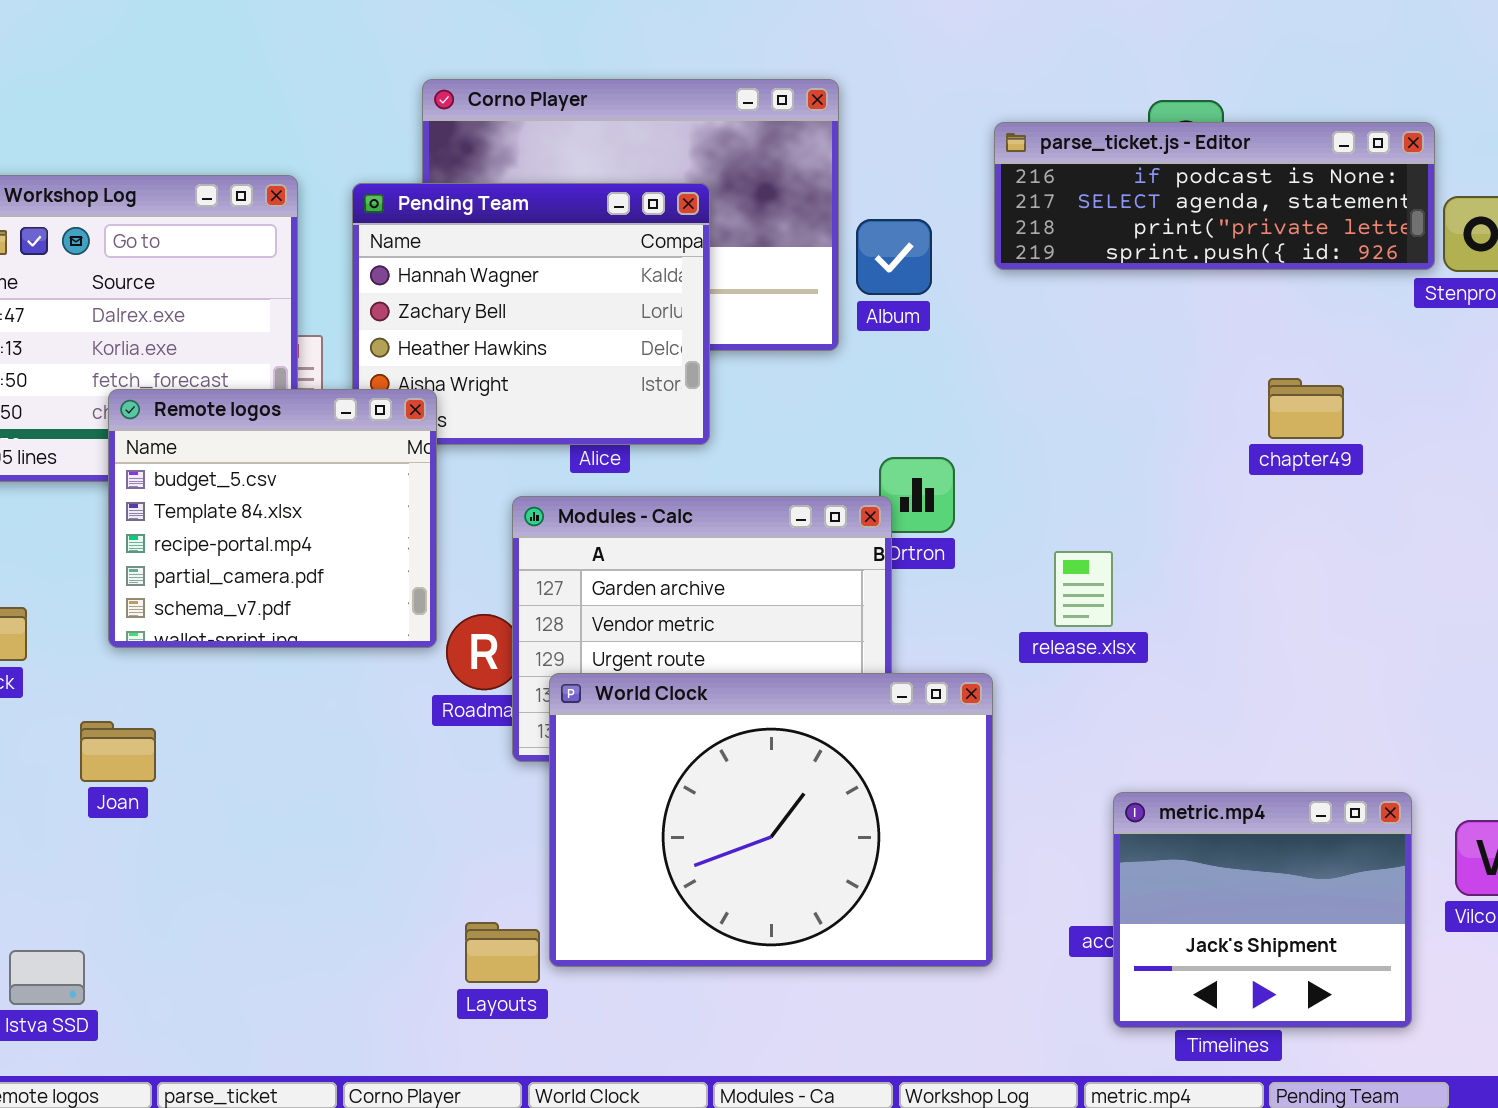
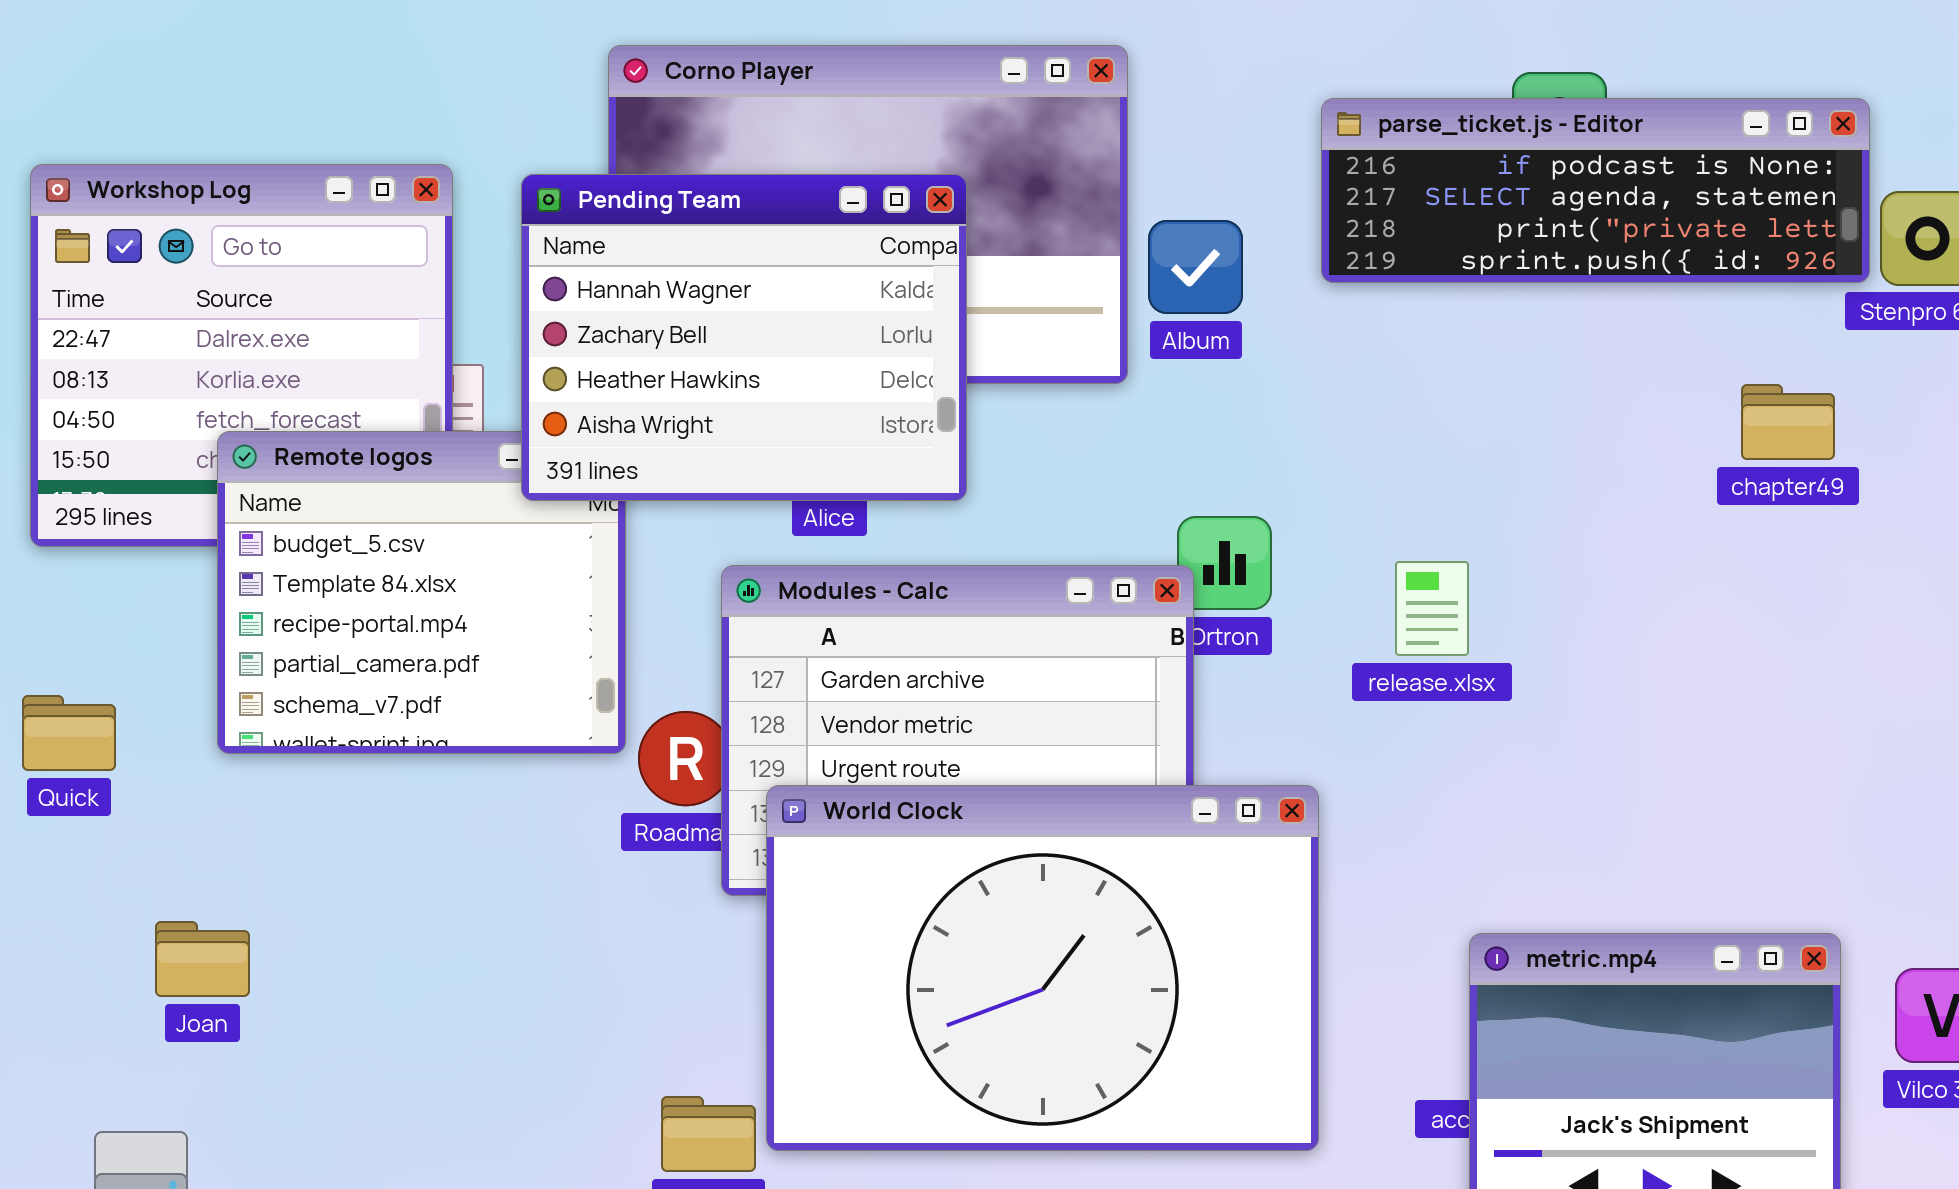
Pending Team: [352,183,710,445] -> [521,174,967,501], raised
chapter49: [1268,378,1344,439] -> [1741,384,1835,460], moved
release.xlsx: [1054,551,1113,627] -> [1395,561,1469,656], moved
Joan: [80,721,156,782] -> [155,921,250,997], moved

